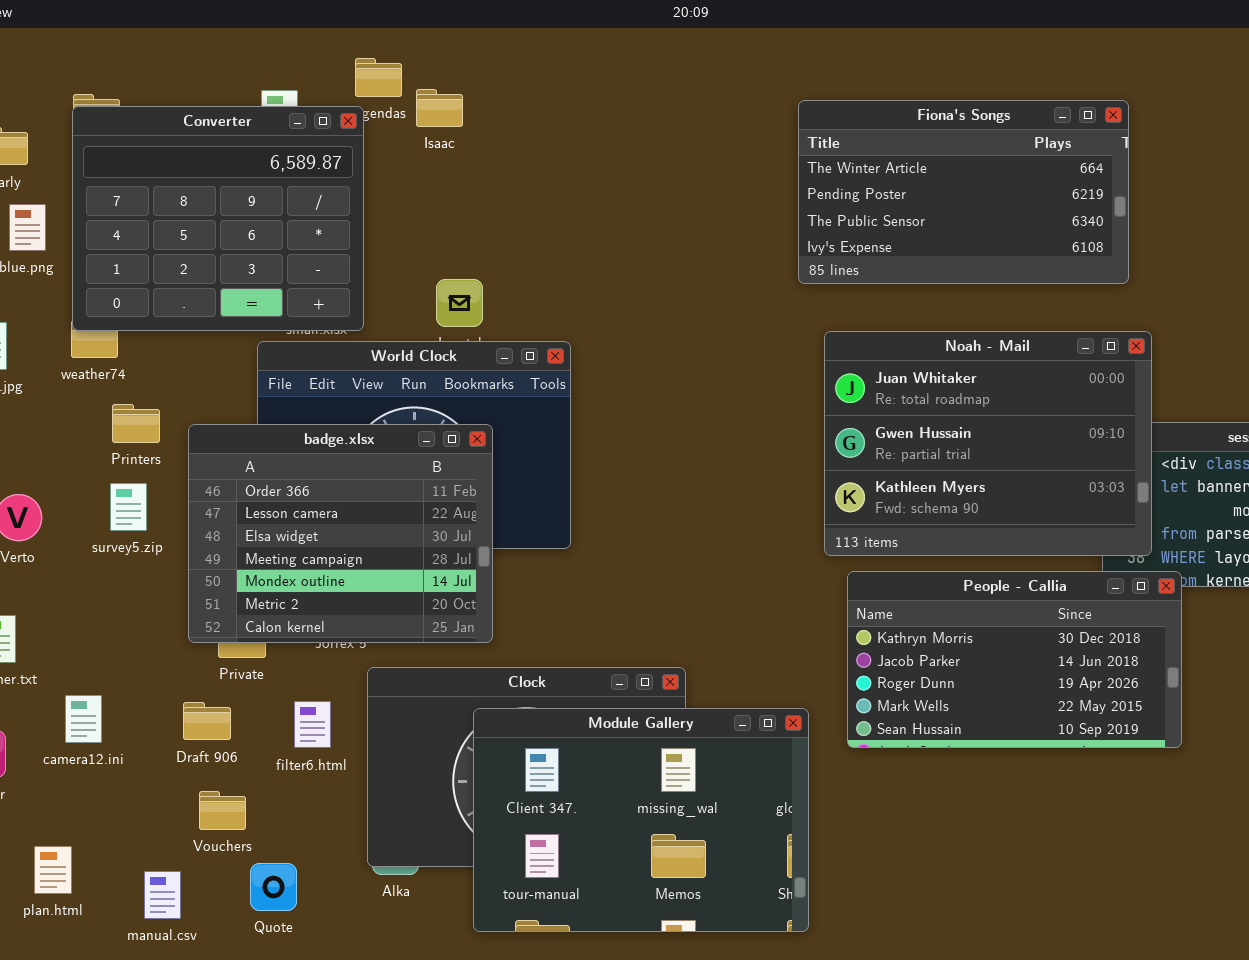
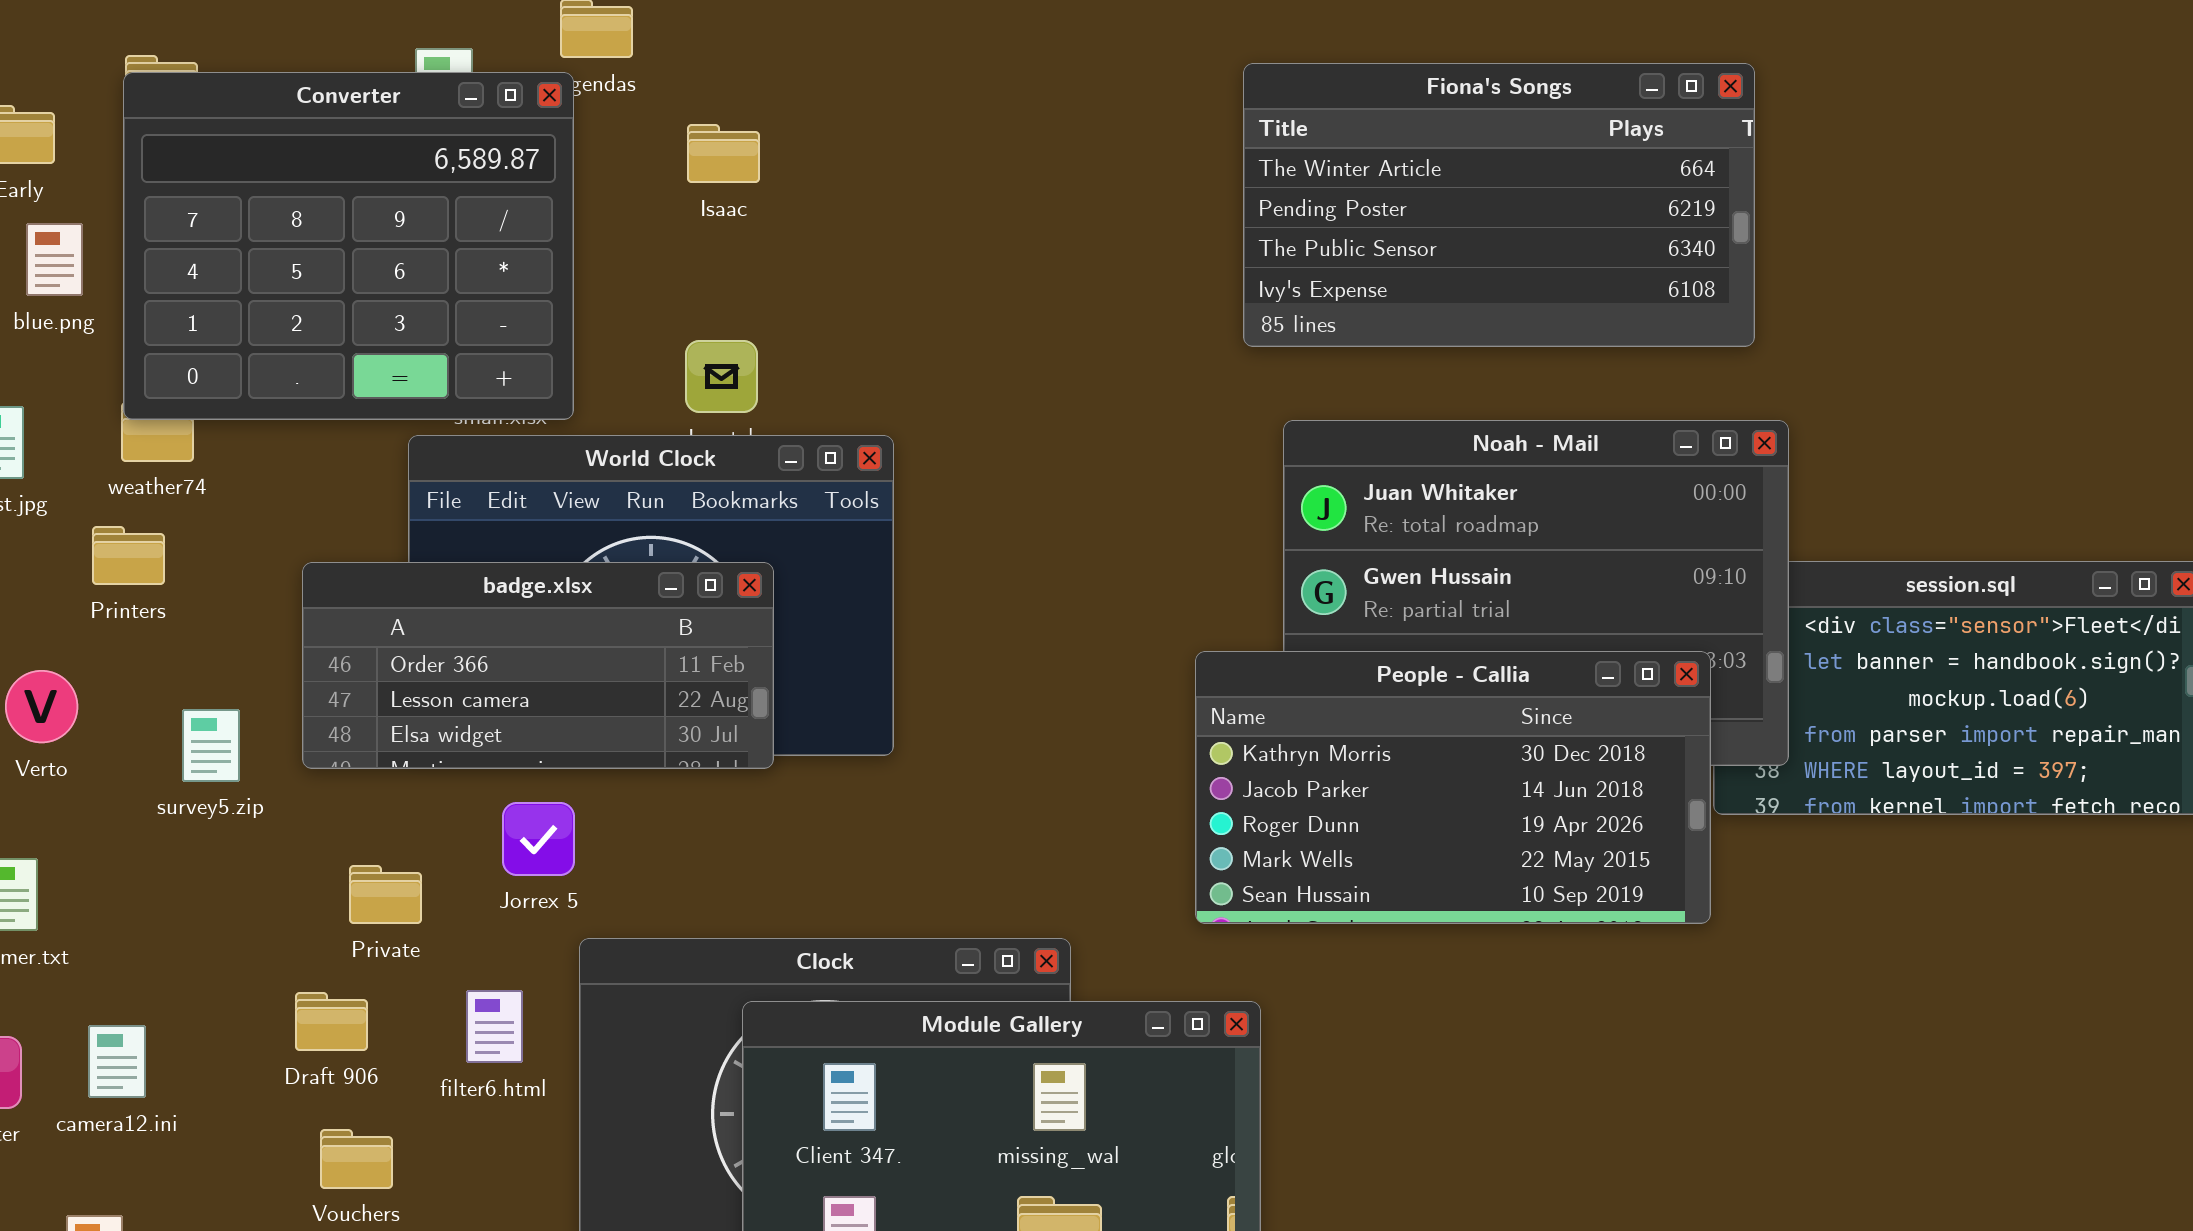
Isaac: [416,89,463,127] -> [687,124,760,183], moved
Printers: [112,404,160,443] -> [92,526,165,585], moved
badge.xlsx: [188,424,493,643] -> [302,562,774,769], resized
survey5.zip: [110,483,147,531] -> [182,709,240,782], moved
People - Callia: [847,571,1182,748] -> [1195,651,1711,924], moved
camera12.ini: [65,695,102,743] -> [88,1025,146,1098], moved

